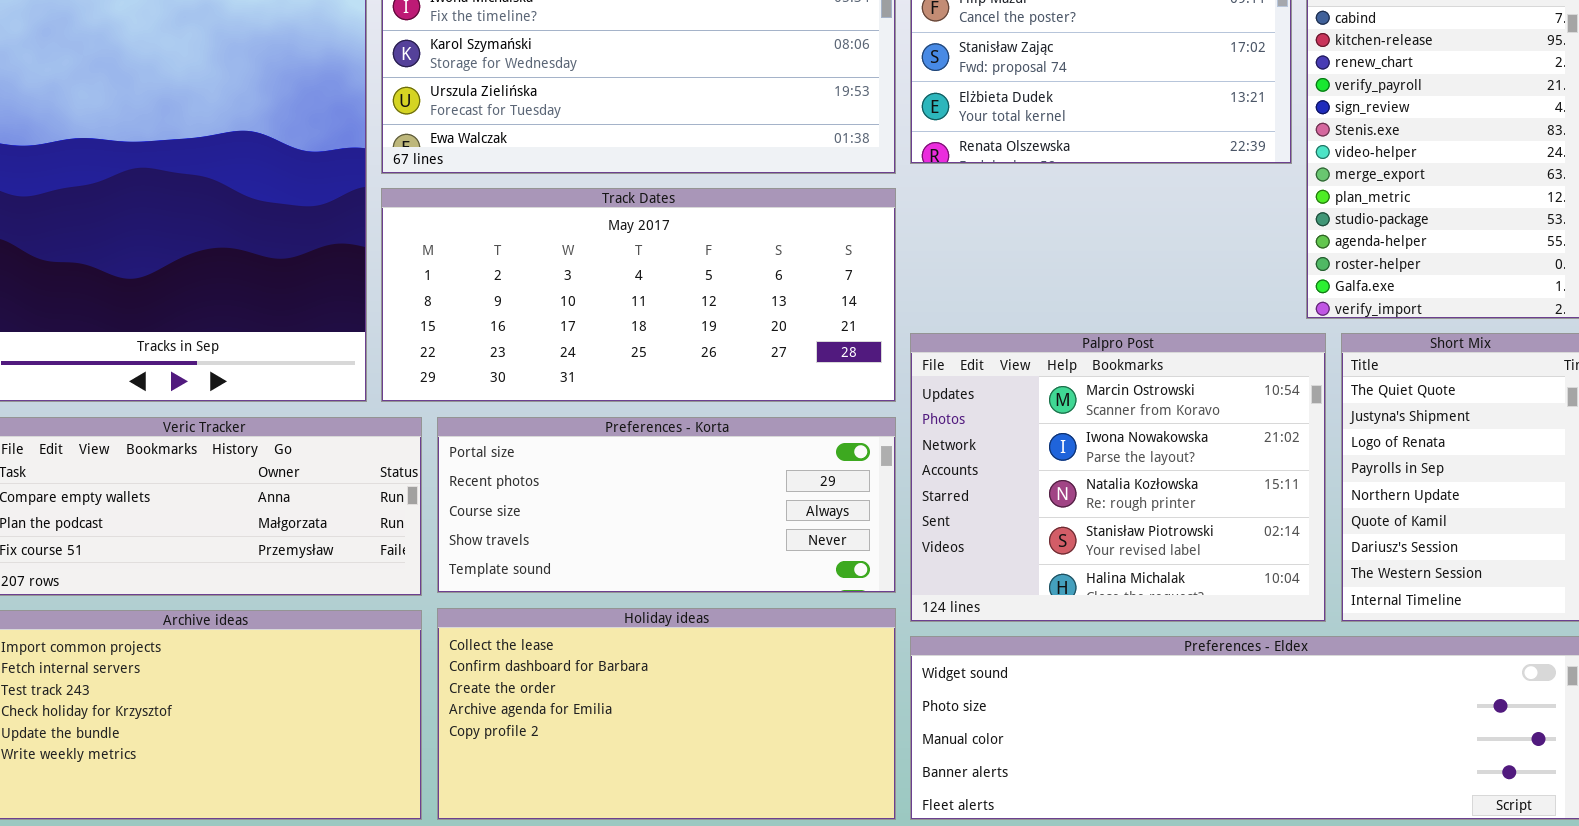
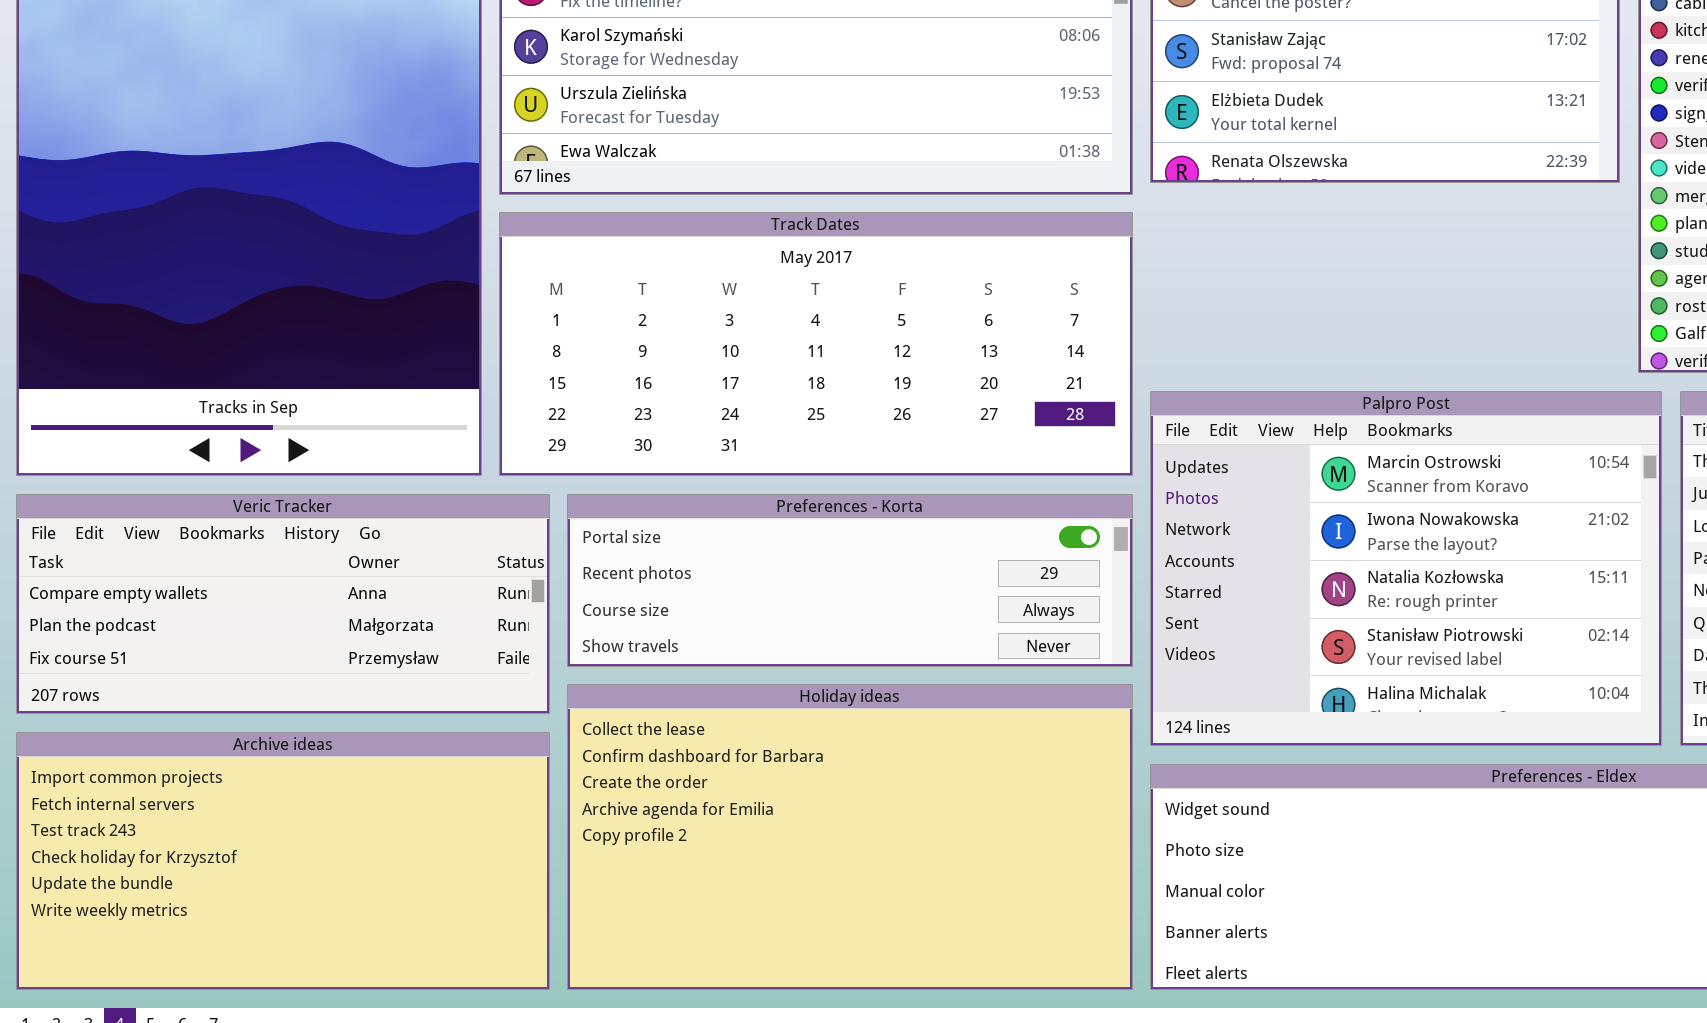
Preferences - Korta: [437,417,896,593] -> [567,494,1133,667], resized
Holiday ideas: [437,608,896,820] -> [567,684,1133,990], resized

